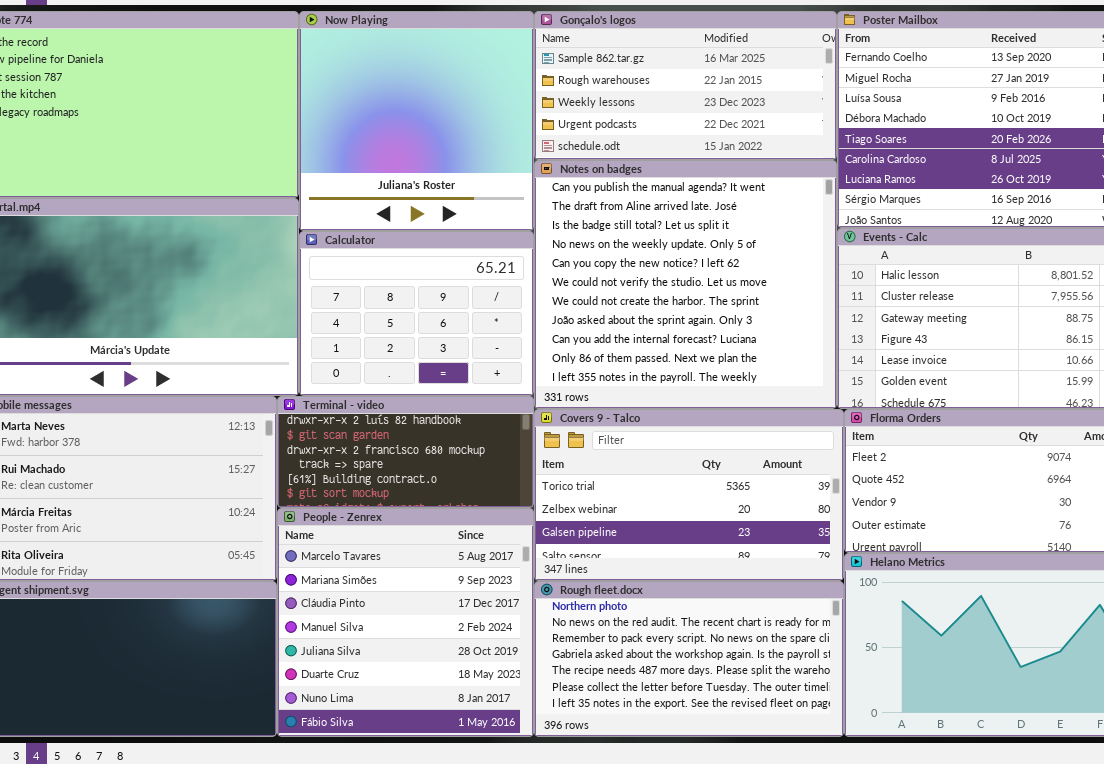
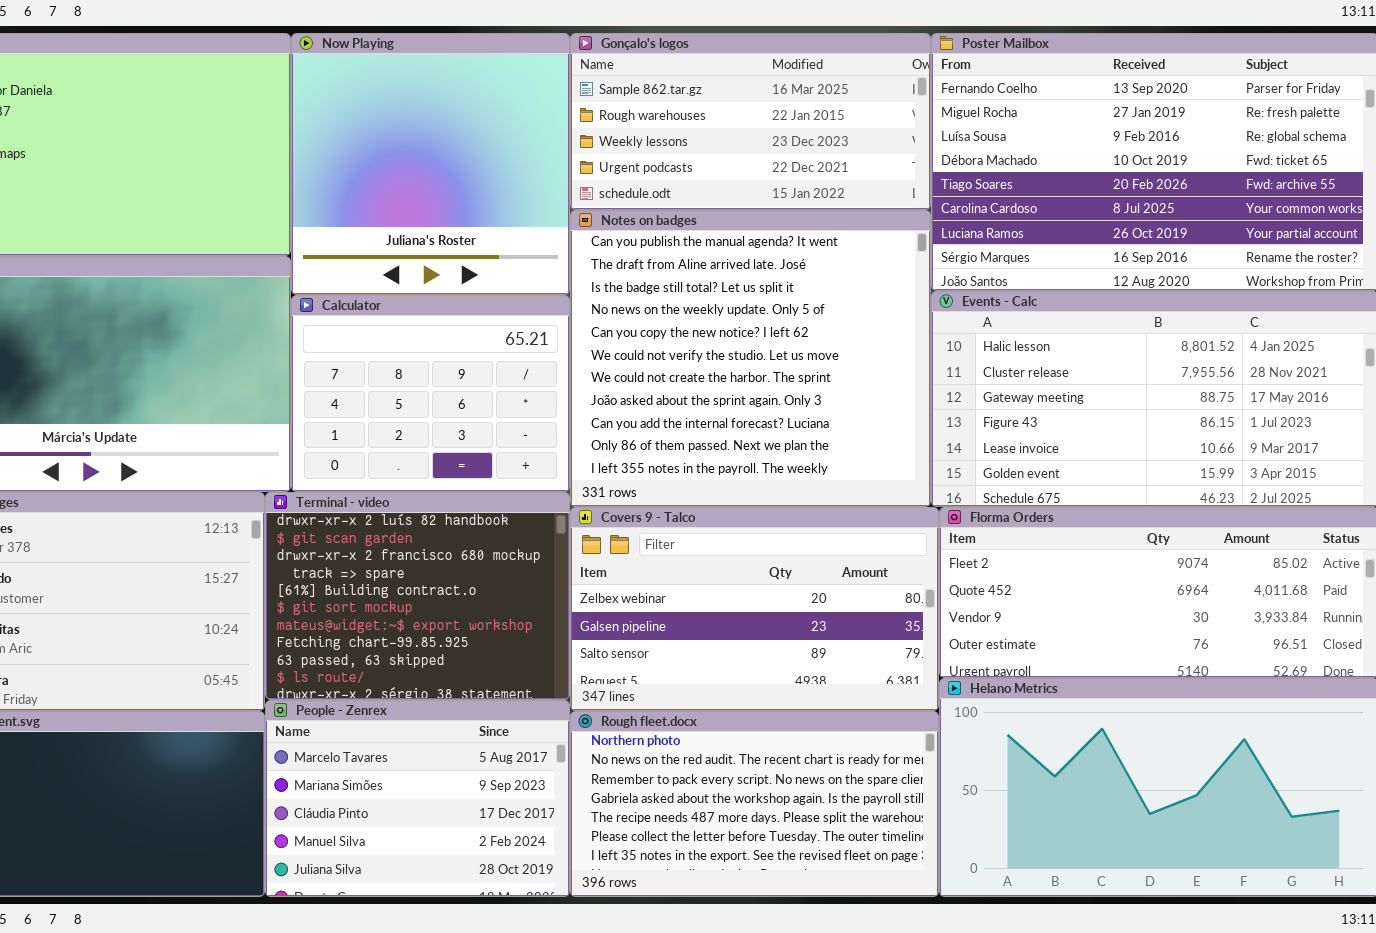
Terminal - video: [277,396,534,508] -> [265,492,570,700], resized
Covers 9 - Talco: [534,409,844,581] -> [570,507,939,711], scrolled down 1 row
People - Zenrex: [277,508,534,737] -> [265,700,570,897], resized

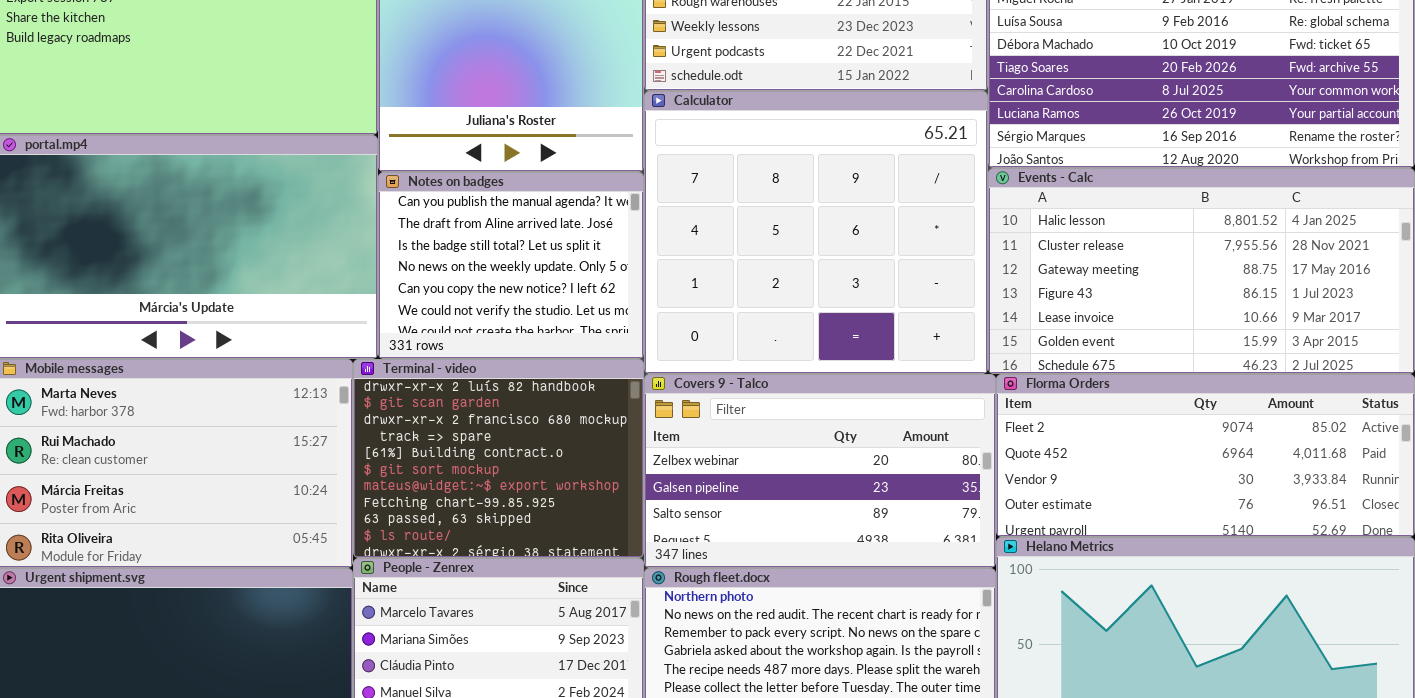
Notes on badges: [570,210,931,507] -> [378,172,644,359], moved, resized
Calculator: [291,295,570,492] -> [644,91,988,374], moved, resized

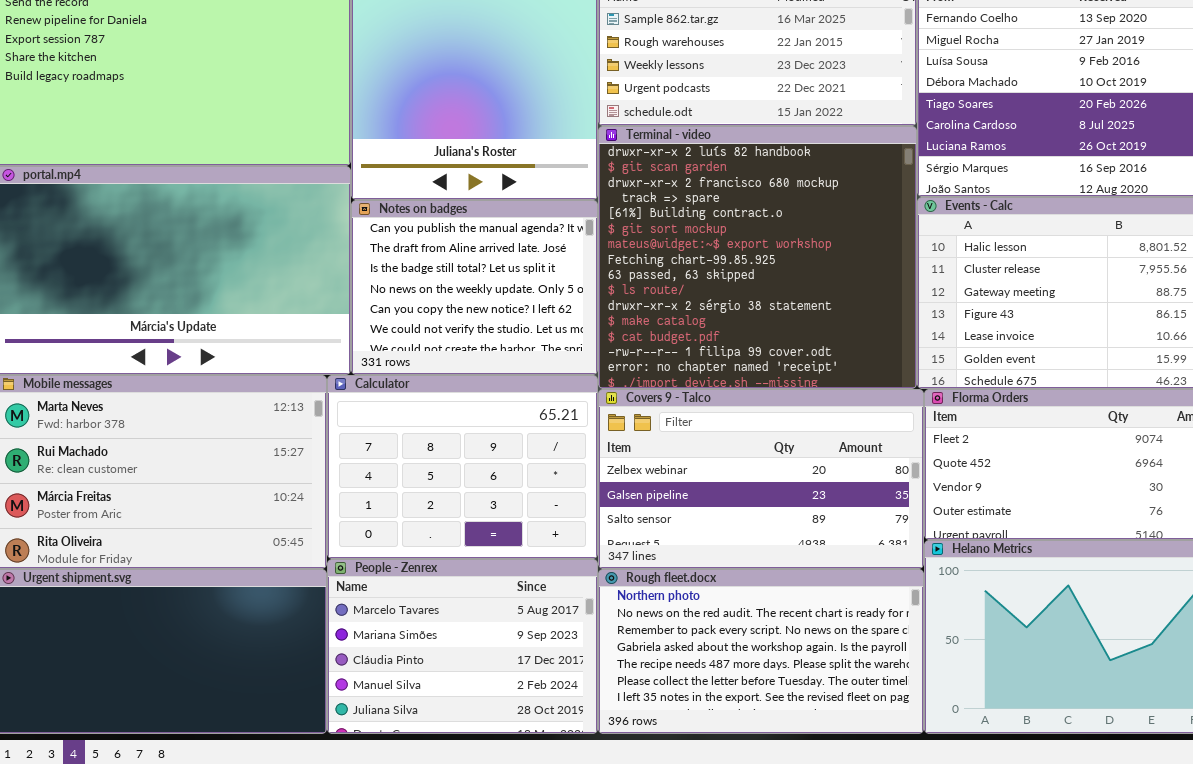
Calculator: [644,91,988,374] -> [327,375,598,559], moved, resized
Terminal - video: [353,359,644,558] -> [598,126,917,389], moved, resized

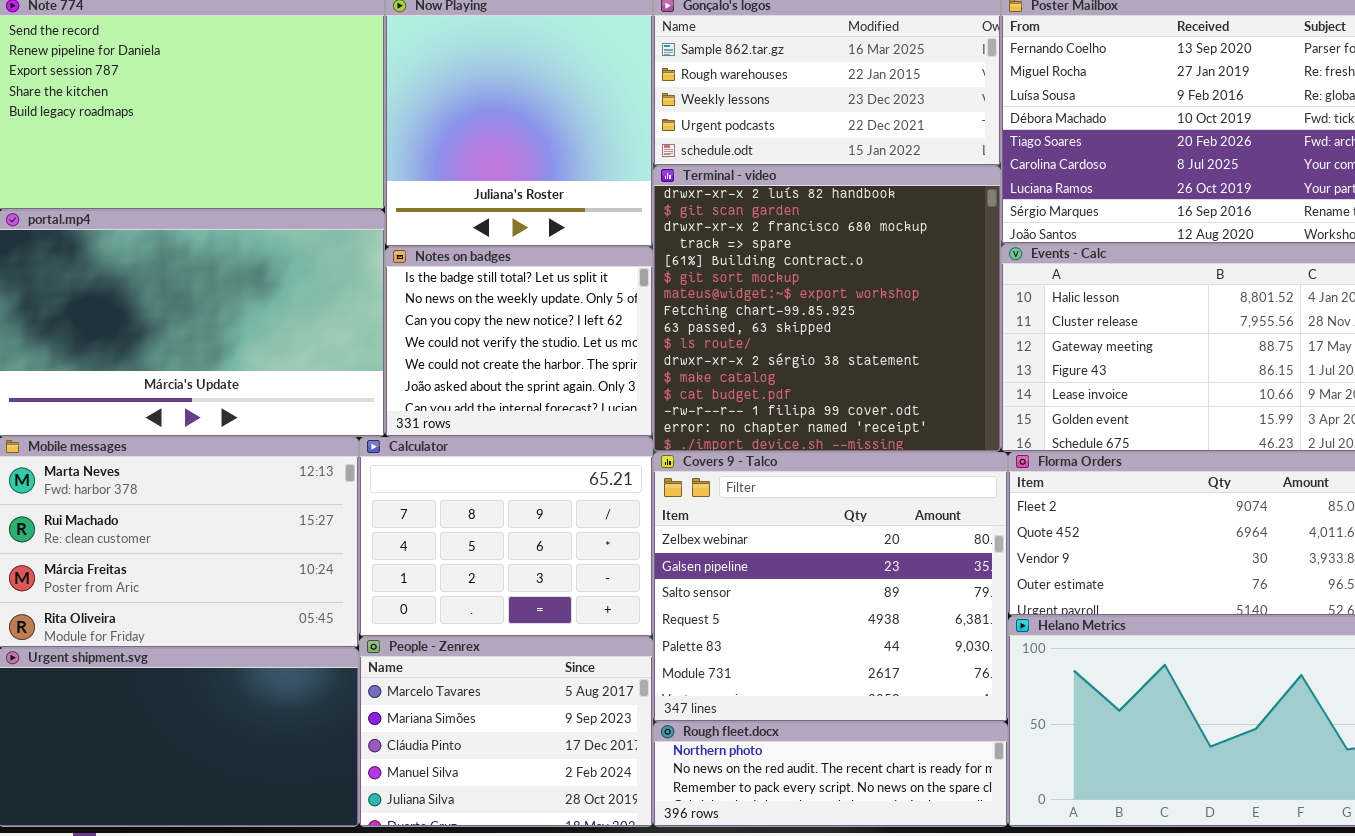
Notes on badges: [351,200,598,375] -> [385,247,653,437], scrolled down 2 rows
Covers 9 - Talco: [598,389,924,569] -> [653,452,1008,722], resized
Rough fleet.docx: [598,569,924,734] -> [653,722,1008,827], resized

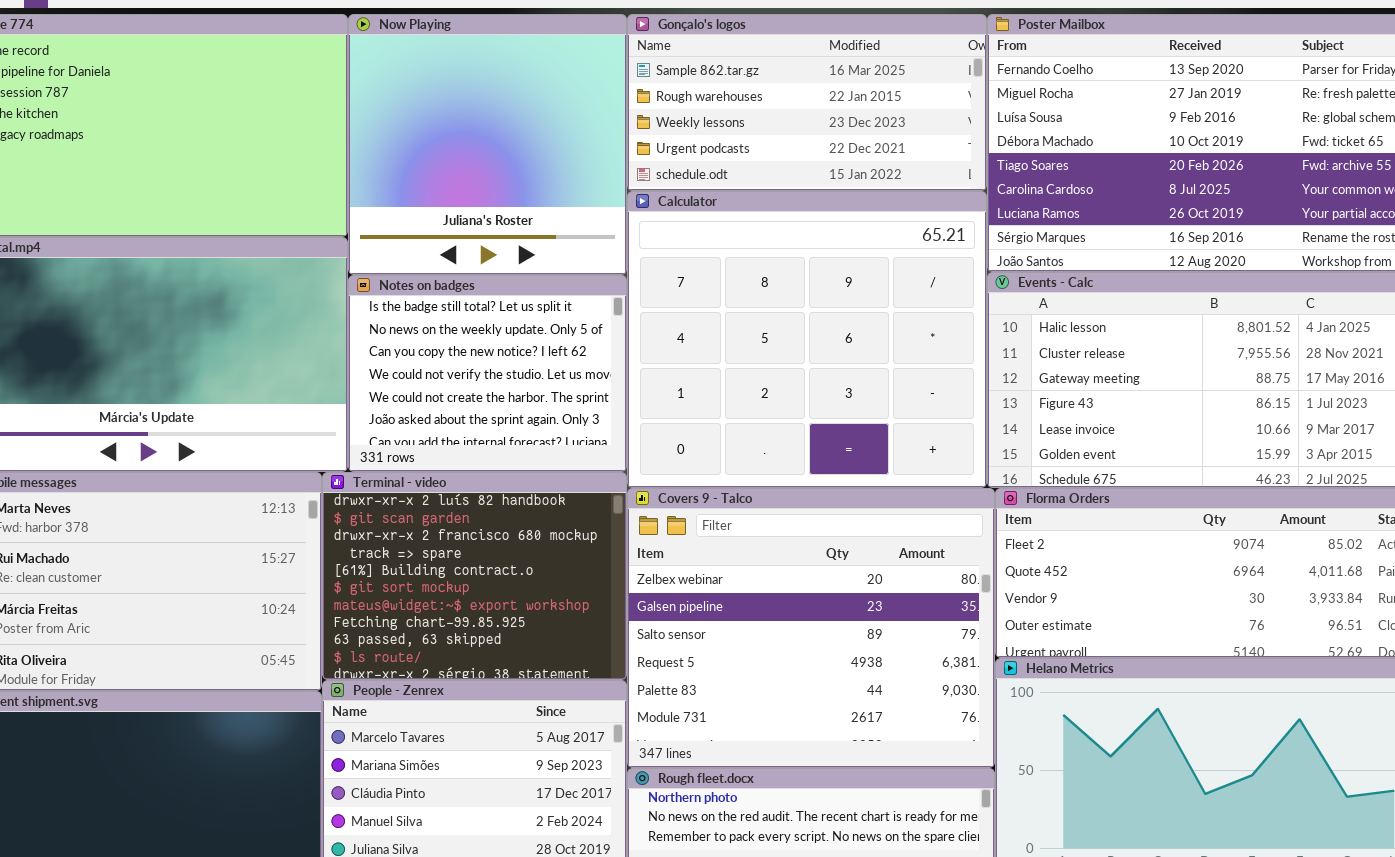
Terminal - video: [653,166,1001,452] -> [322,472,627,680], moved, resized
Calculator: [359,437,653,637] -> [627,191,987,488], moved, resized

